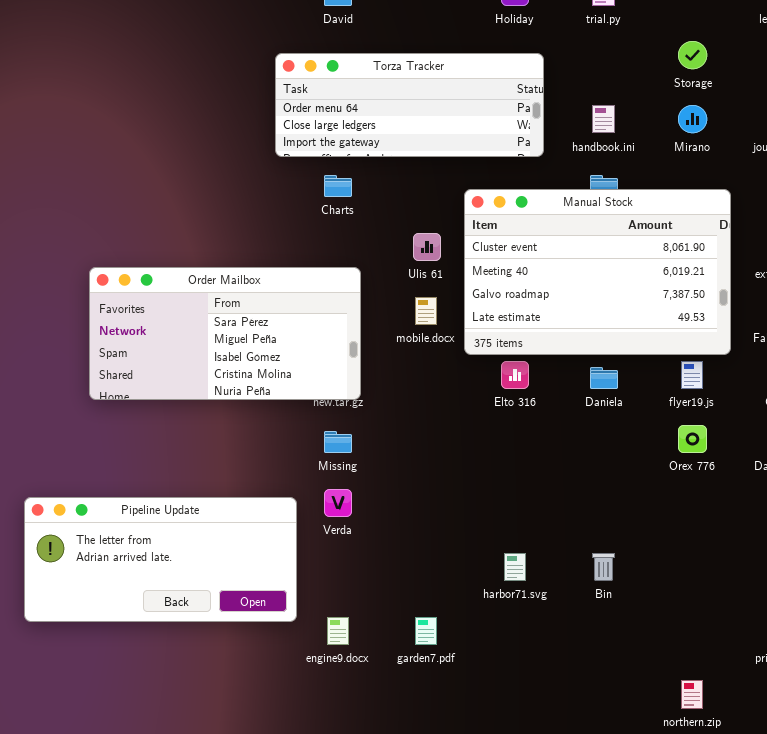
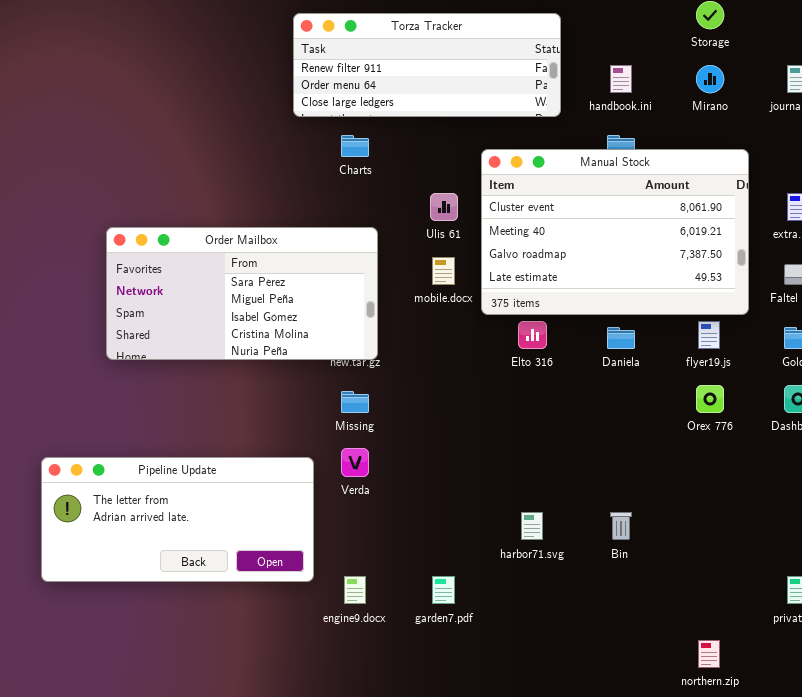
Torza Tracker: [275,53,544,157] -> [293,13,561,117], scrolled up 1 row

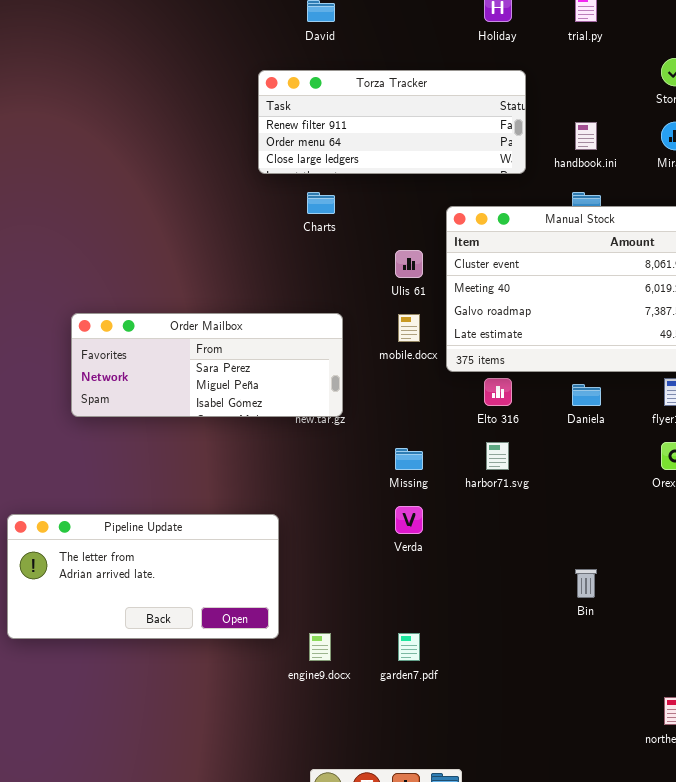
Order Mailbox: [106,227,378,360] -> [71,313,343,417], resized
Missing: [341,391,369,413] -> [395,448,423,470], moved
Verda: [341,448,369,477] -> [395,506,423,534], moved
harbor71.svg: [521,512,543,540] -> [486,442,509,470], moved

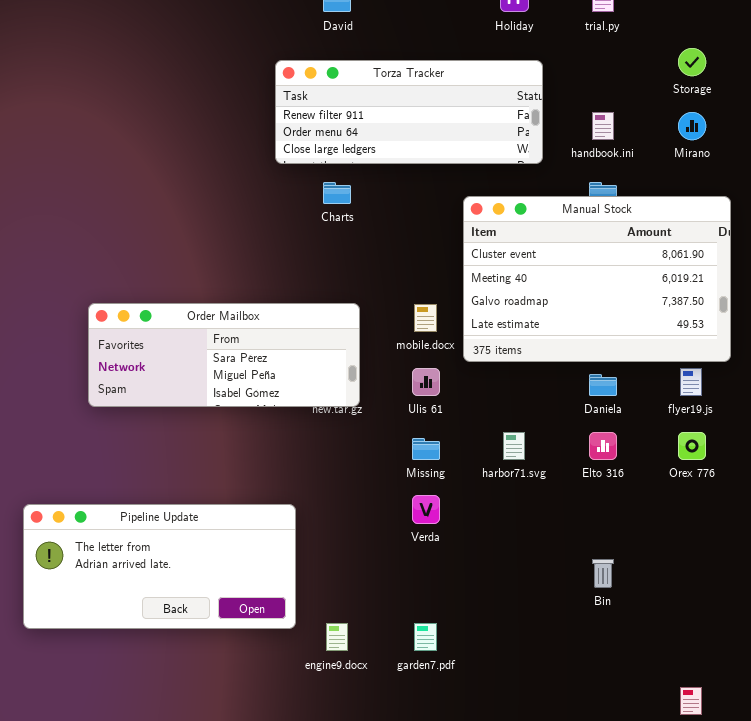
Ulis 61: [395,250,423,278] -> [412,368,440,396], moved
Elto 316: [484,378,512,406] -> [589,432,617,460], moved

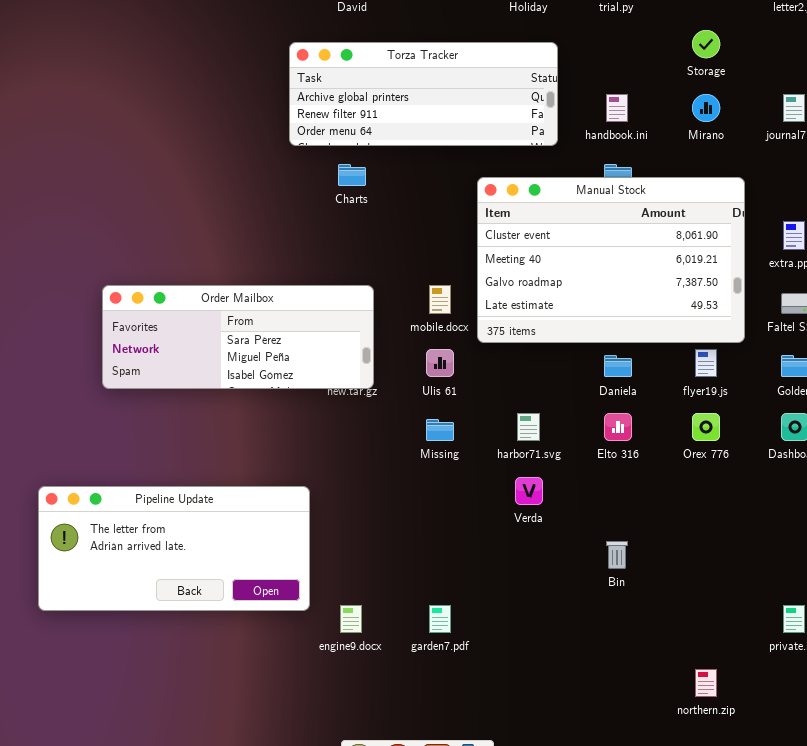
Torza Tracker: [275,60,543,164] -> [289,42,558,146], scrolled up 1 row
Verda: [412,495,440,524] -> [515,477,543,505], moved

